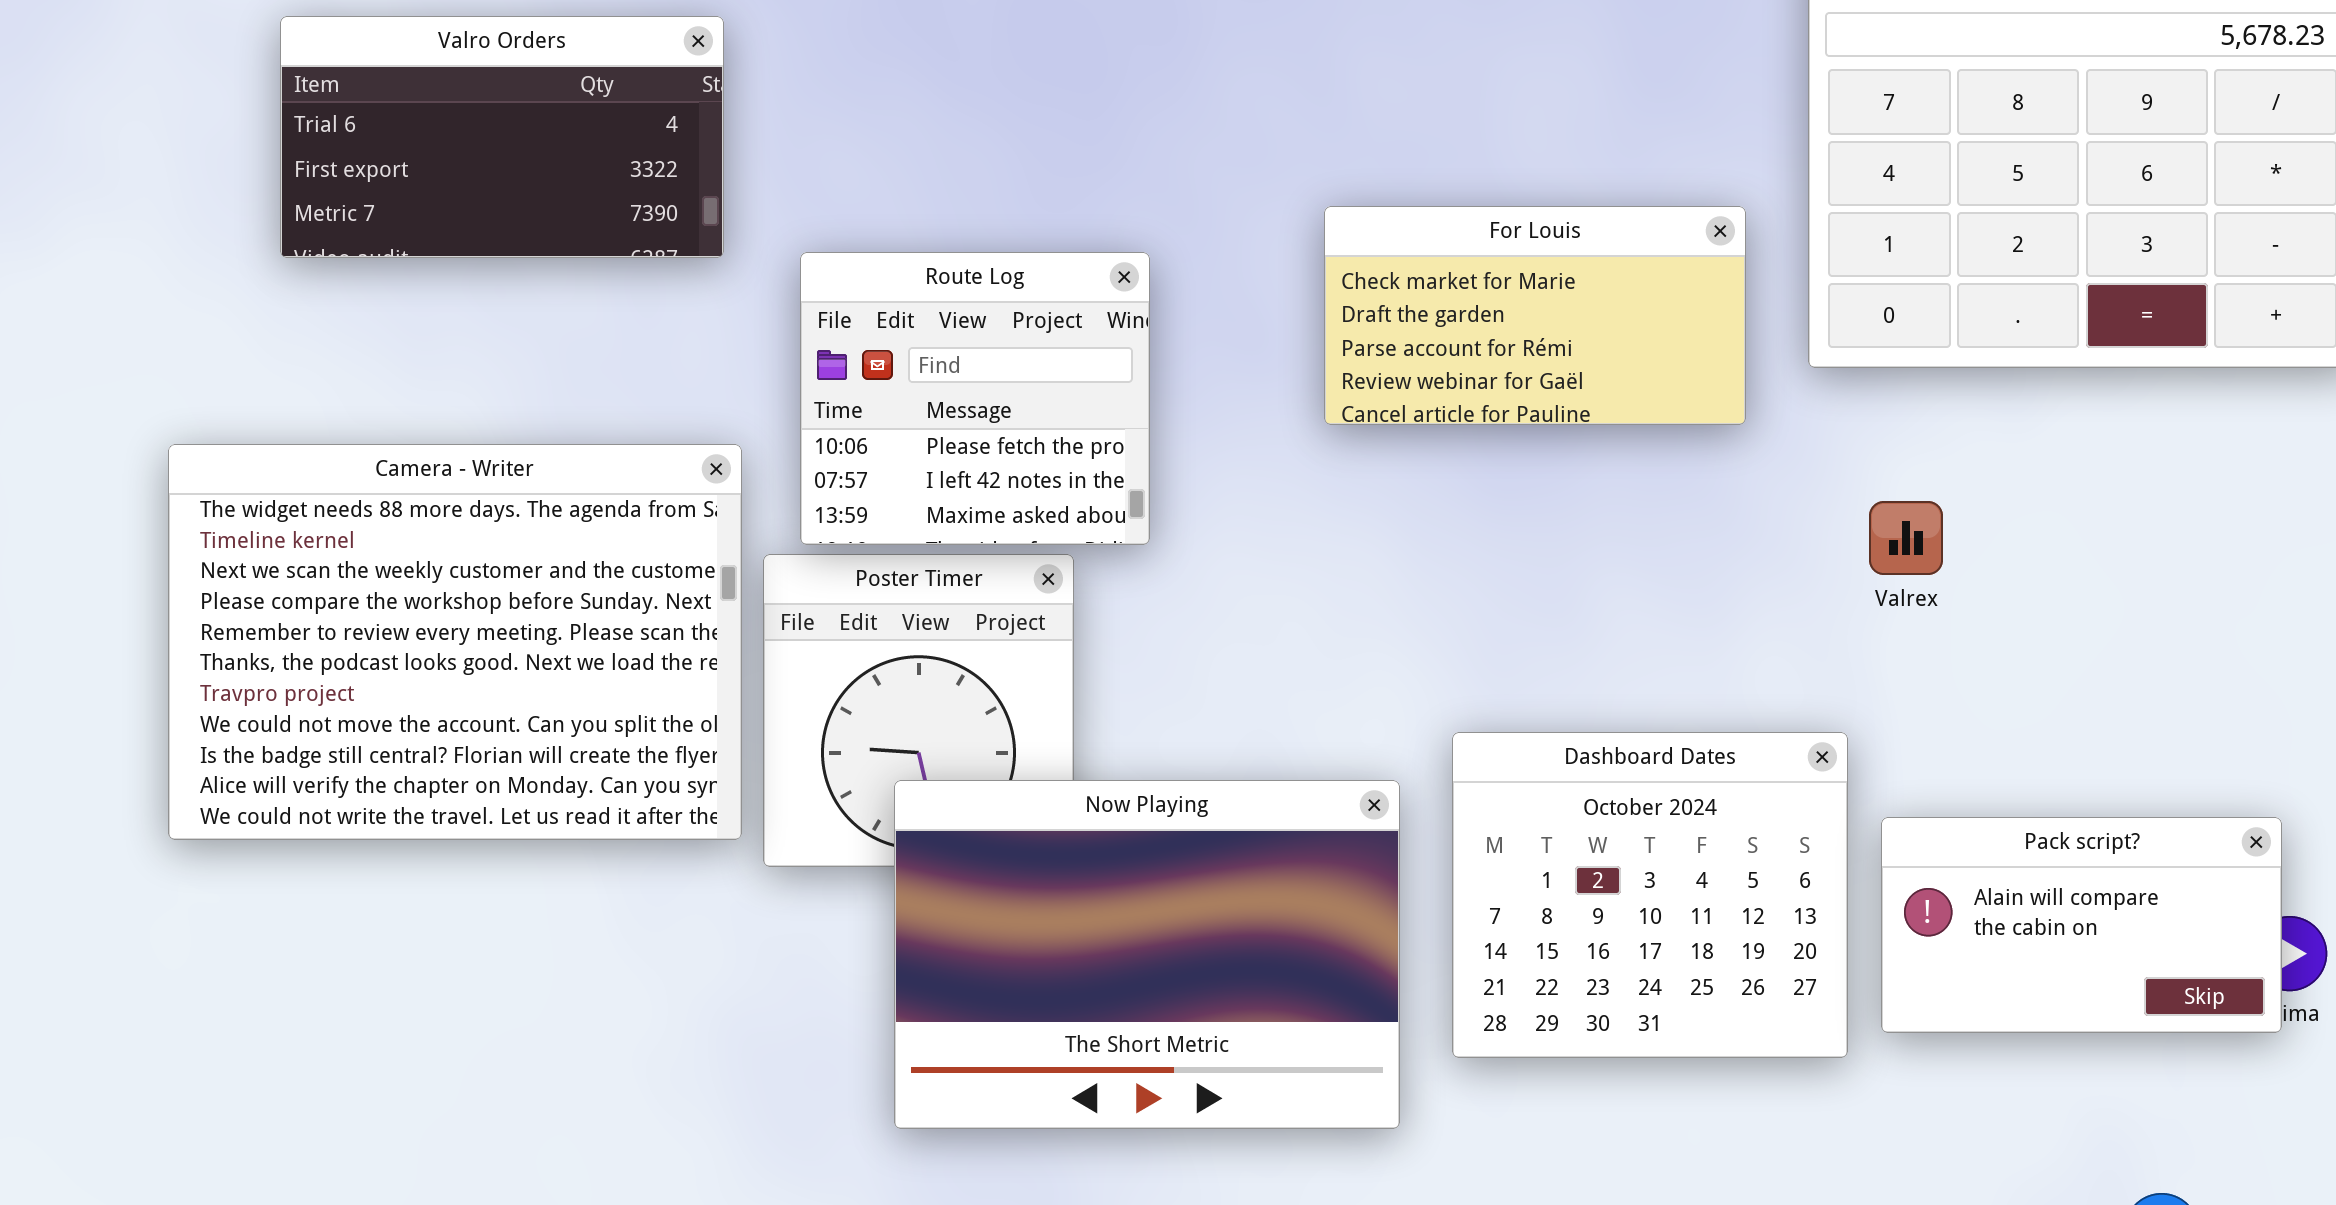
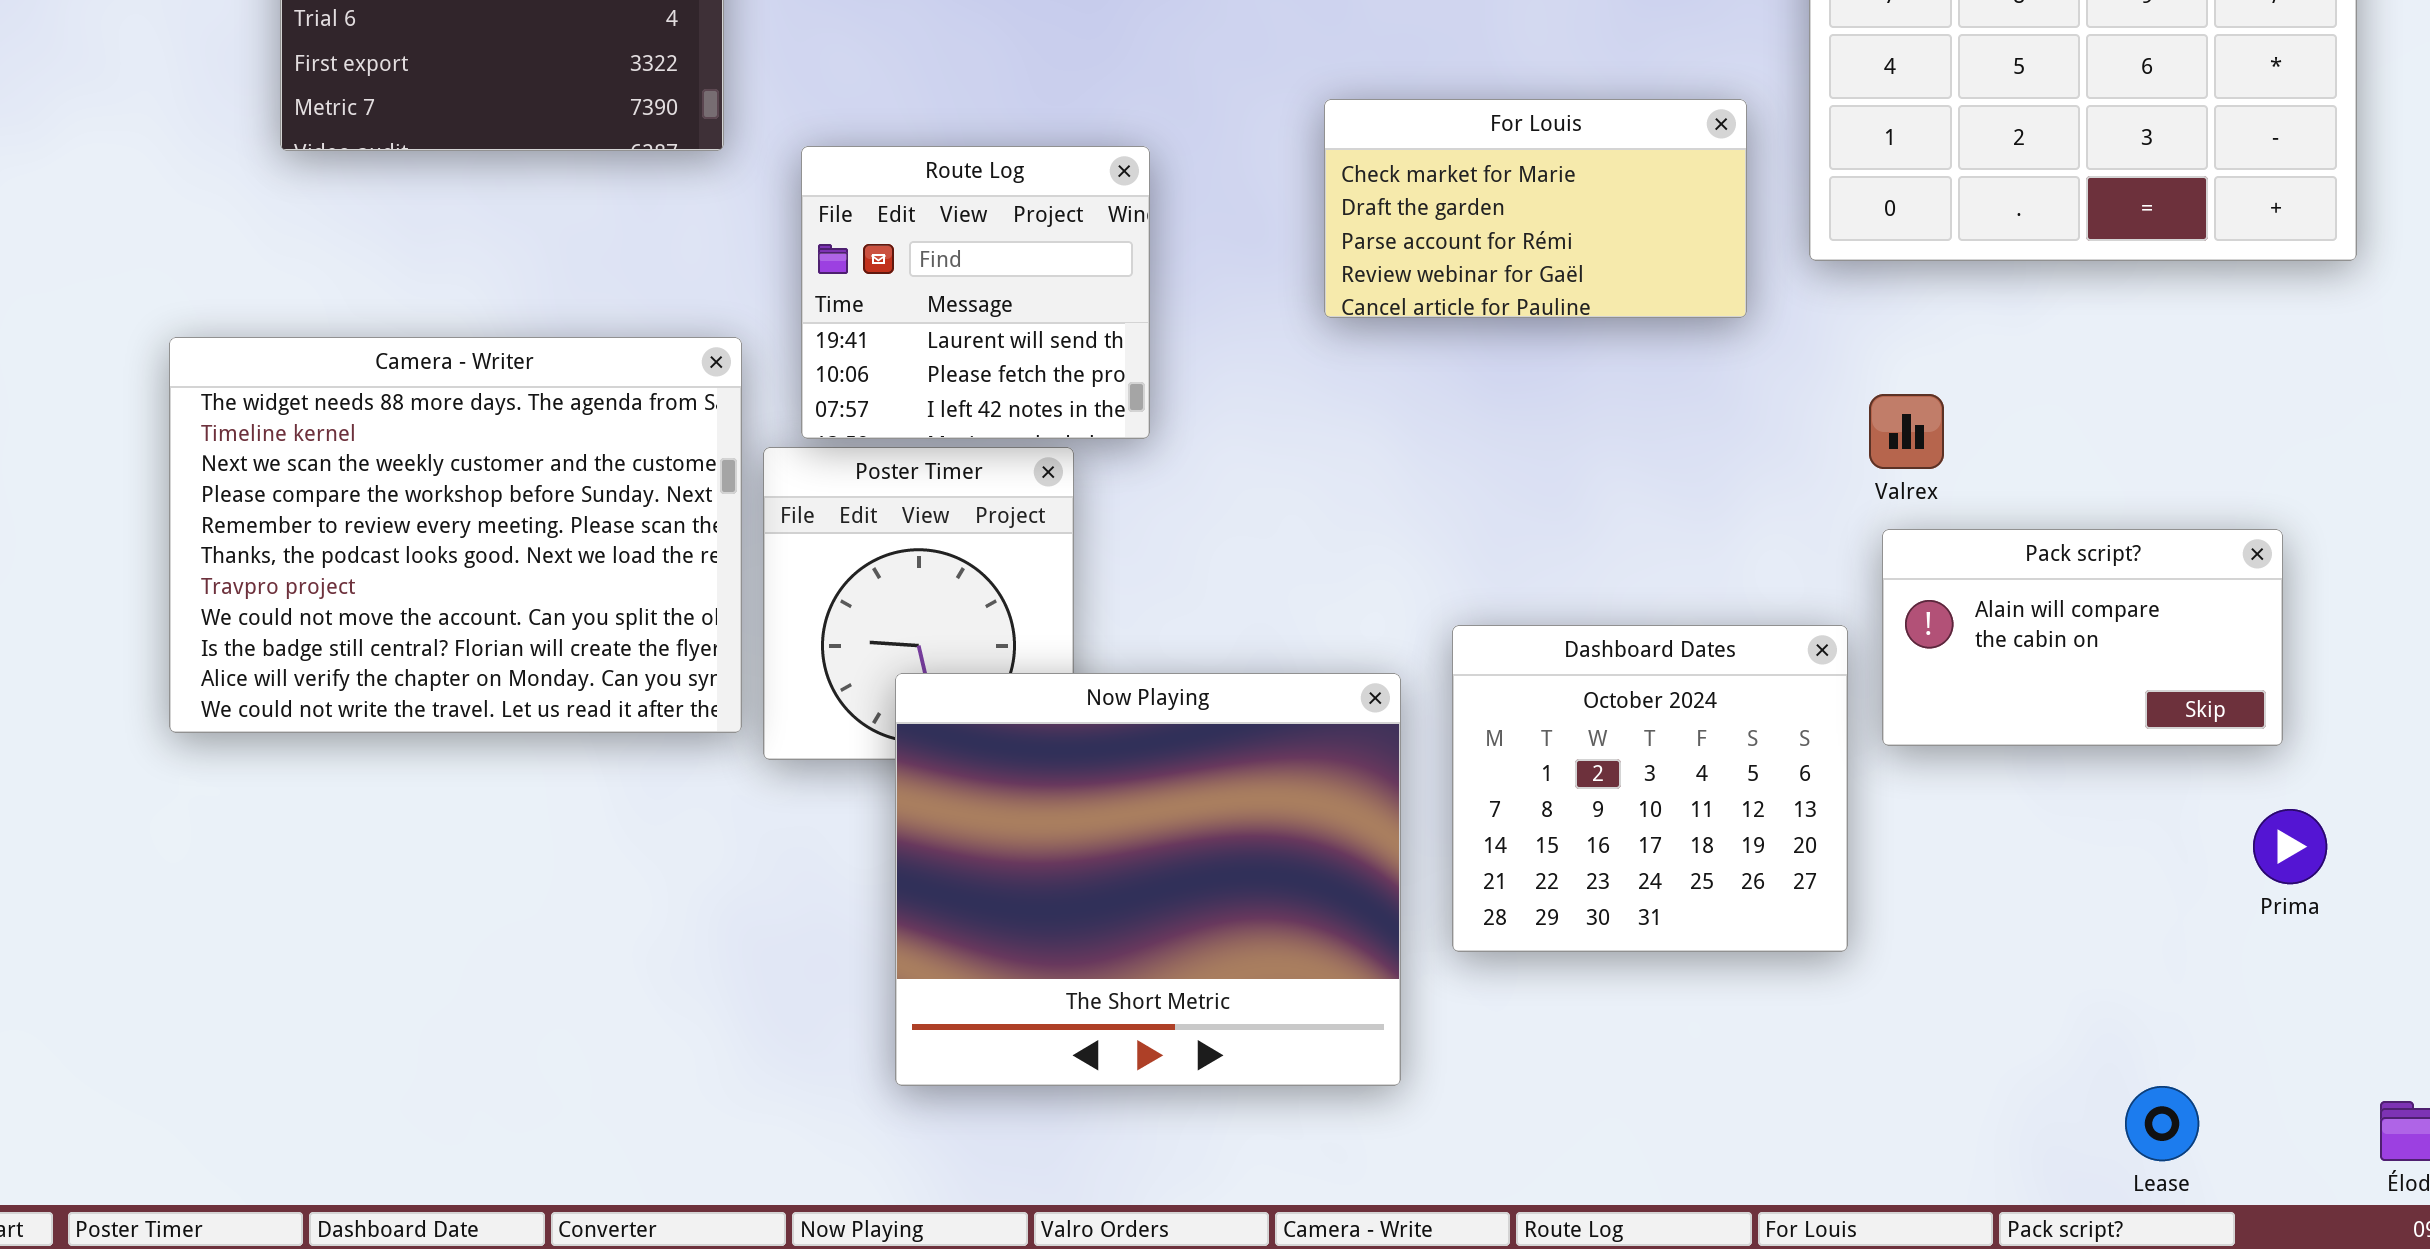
Route Log: [800,252,1150,545] -> [801,146,1150,439], scrolled up 1 row
Now Playing: [894,780,1400,1129] -> [895,673,1401,1086], resized
Pack script?: [1881,817,2282,1033] -> [1882,529,2283,746], moved

